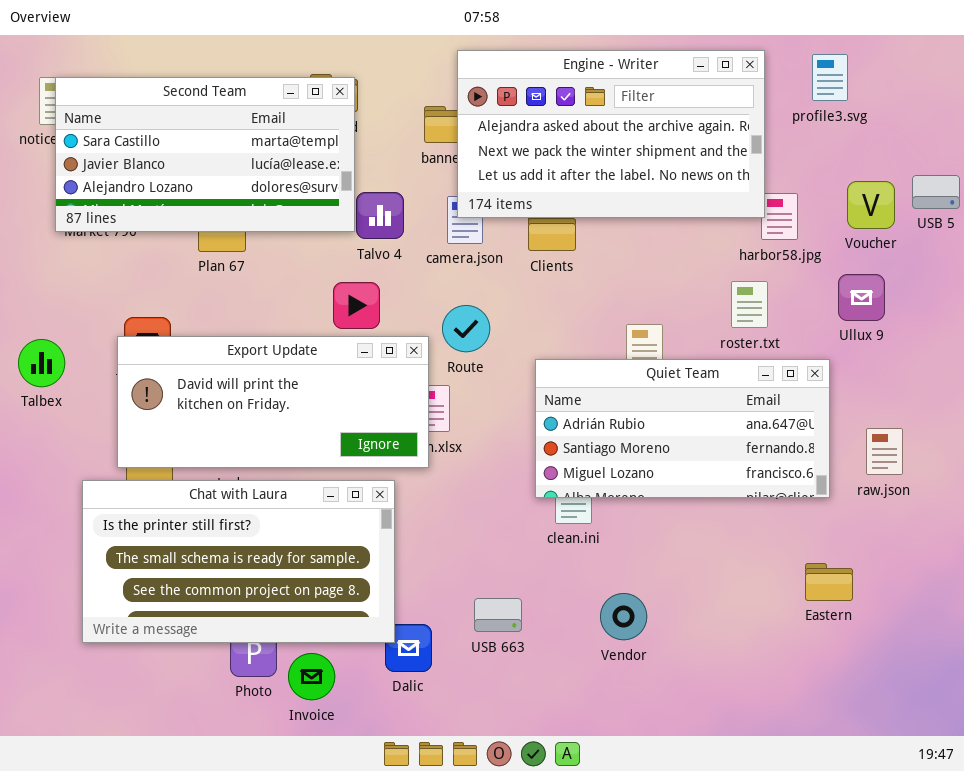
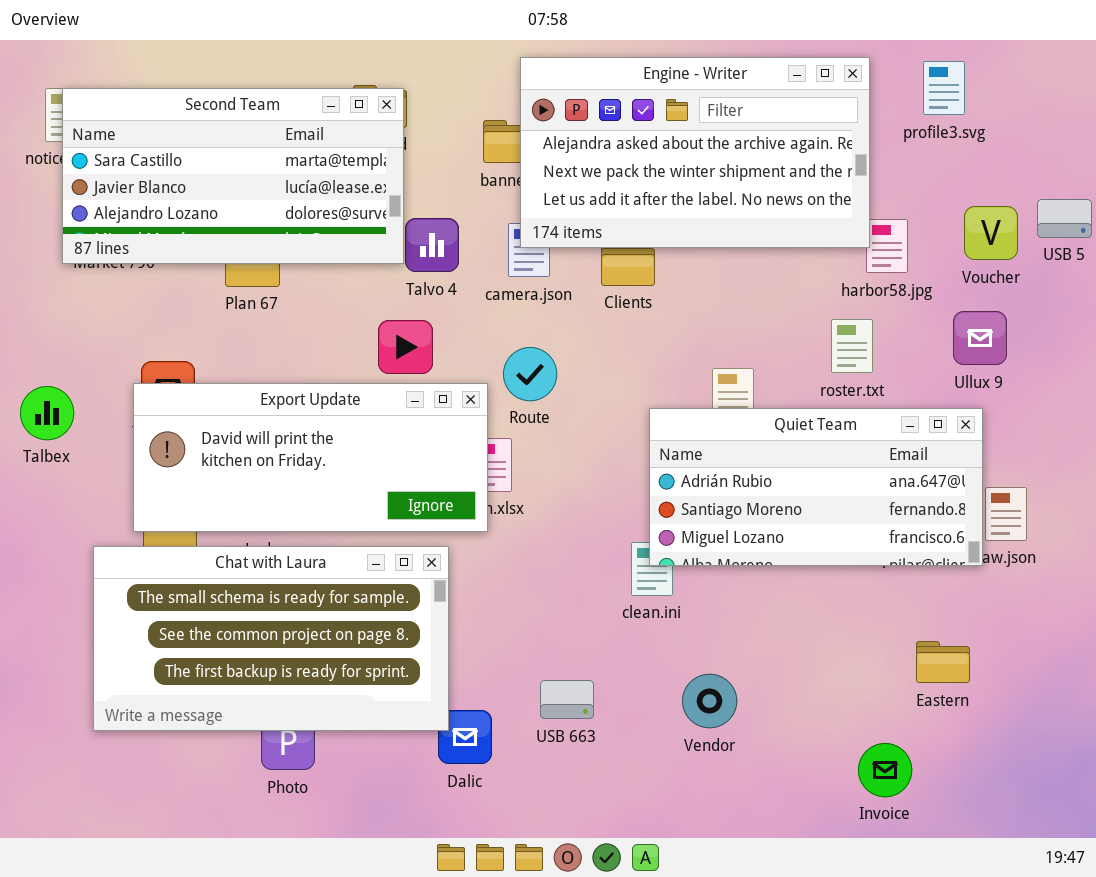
Quiet Team: [535,359,830,498] -> [649,408,983,566], moved
Chat with Laura: [82,480,395,643] -> [93,546,449,731], scrolled down 1 row
Invoice: [288,653,335,700] -> [858,743,912,797], moved

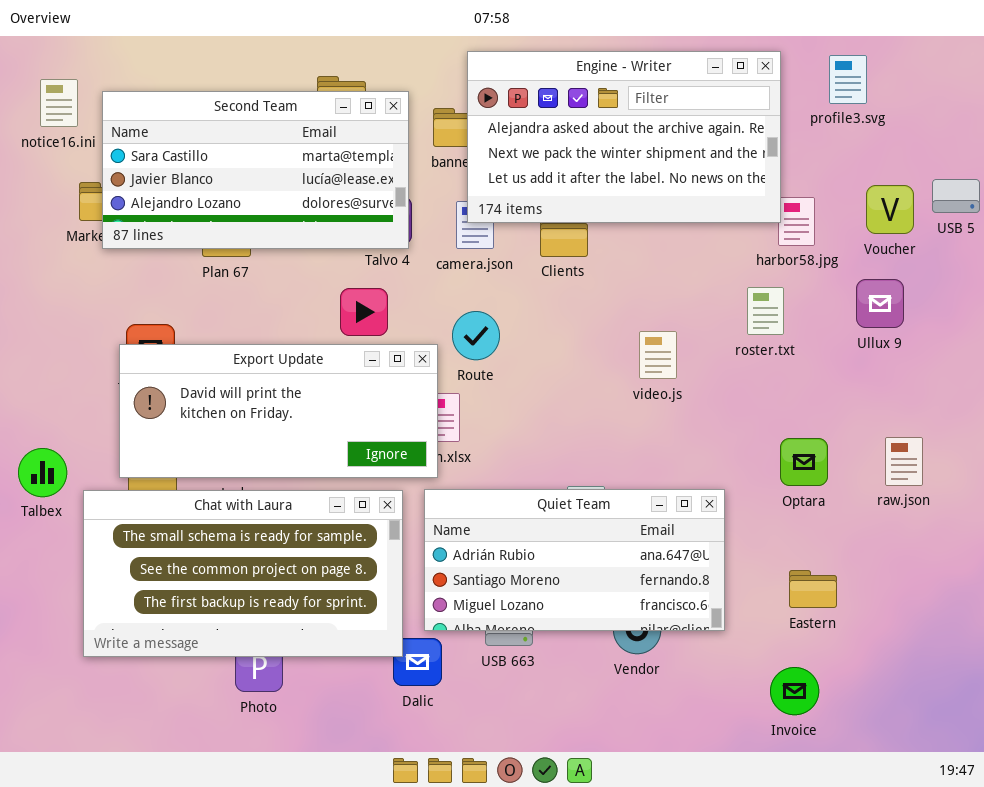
Second Team: [62,88,404,264] -> [102,91,409,249], moved
Talbex: [20,386,74,440] -> [18,448,67,497], moved
Quiet Team: [649,408,983,566] -> [424,489,725,631], moved
Eastern: [916,641,970,683] -> [789,570,837,608], moved

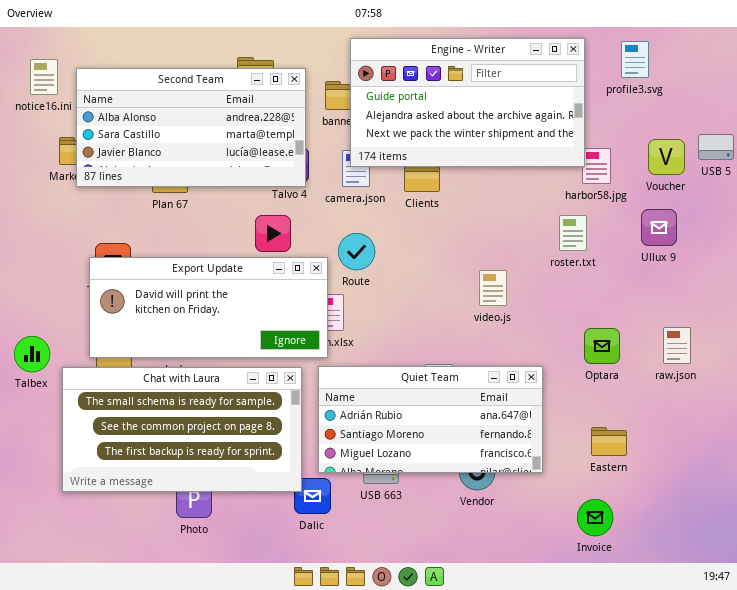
Engine - Writer: [467,51,781,223] -> [350,38,585,167], scrolled up 1 row
Second Team: [102,91,409,249] -> [76,68,306,187], scrolled up 1 row
video.js: [639,331,677,379] -> [479,270,507,306], moved

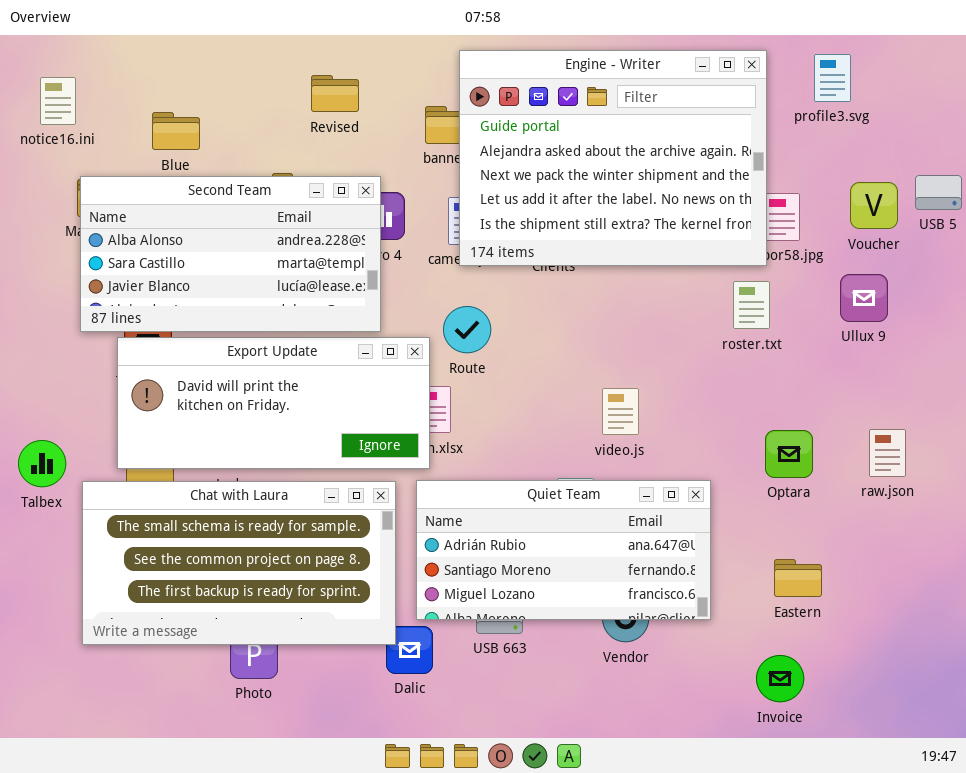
Engine - Writer: [350,38,585,167] -> [459,50,767,266], resized
Second Team: [76,68,306,187] -> [80,176,381,332], moved
video.js: [479,270,507,306] -> [602,388,639,435], moved

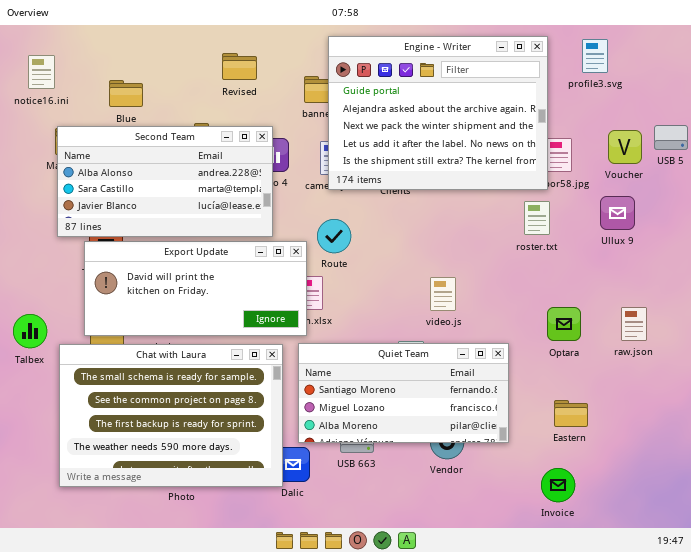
Quiet Team: [416,480,711,620] -> [298,343,509,443], scrolled down 1 row
Chat with Laura: [82,481,396,645] -> [59,344,283,487], resized

